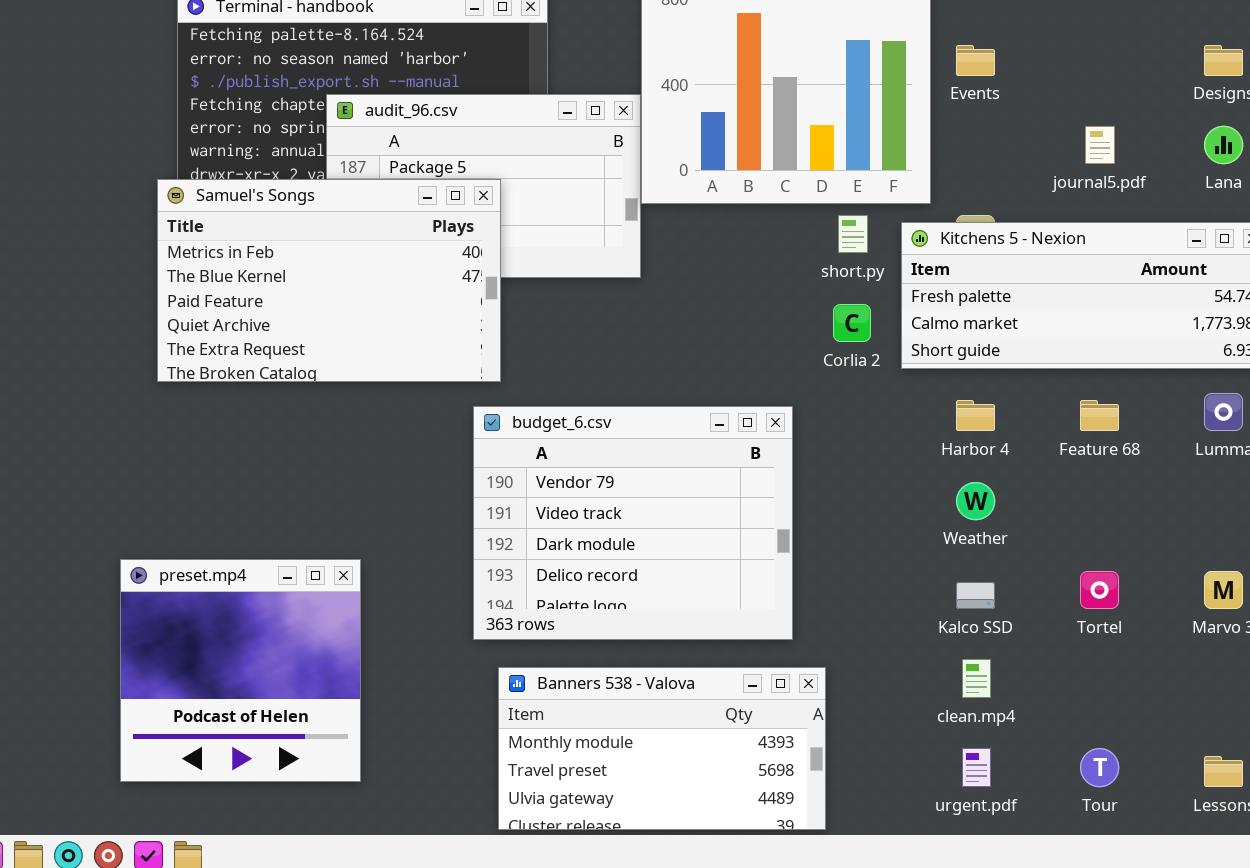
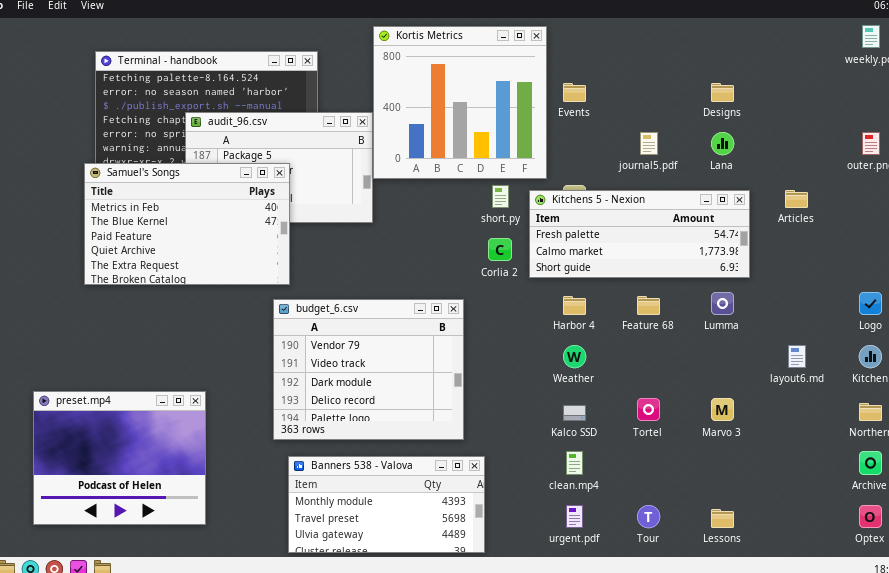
preset.mp4: [120,559,361,782] -> [33,391,206,525], resized

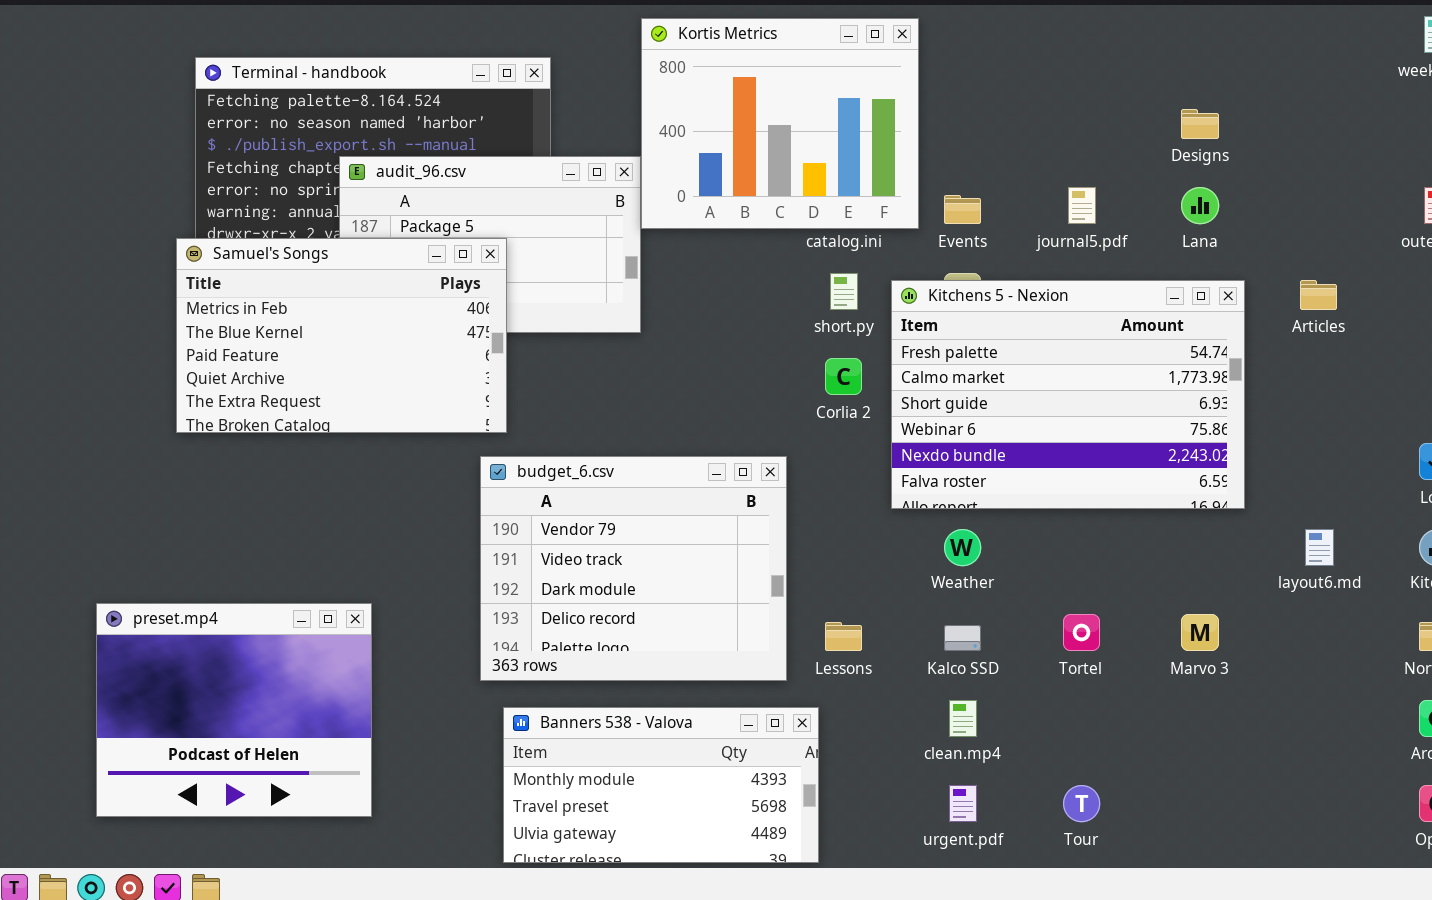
Kortis Metrics: [373,26,547,179] -> [641,18,919,229], resized
Events: [563,83,586,102] -> [944,195,981,224], moved
Kitchens 5 - Nexion: [529,190,750,278] -> [891,280,1245,509], resized
Lessons: [711,509,734,528] -> [825,622,862,651], moved

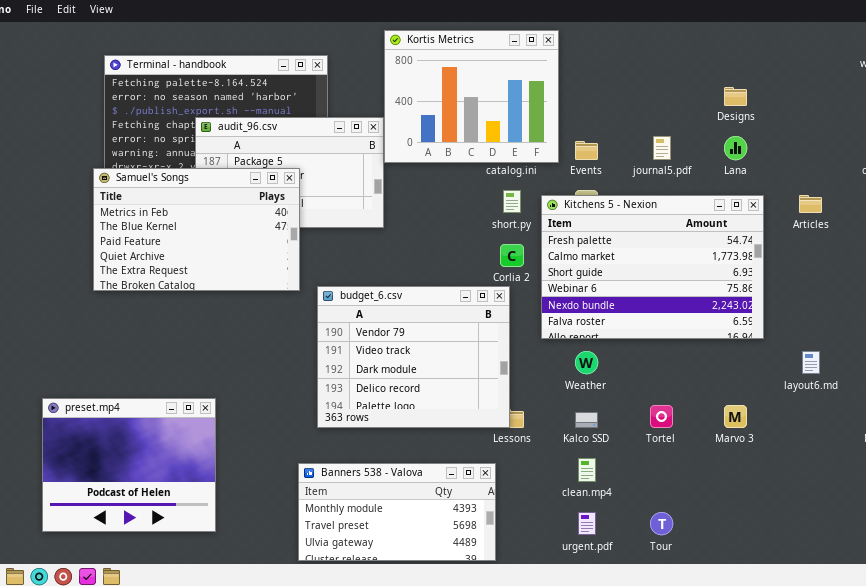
budget_6.csv: [480,456,787,681] -> [317,286,510,428], moved

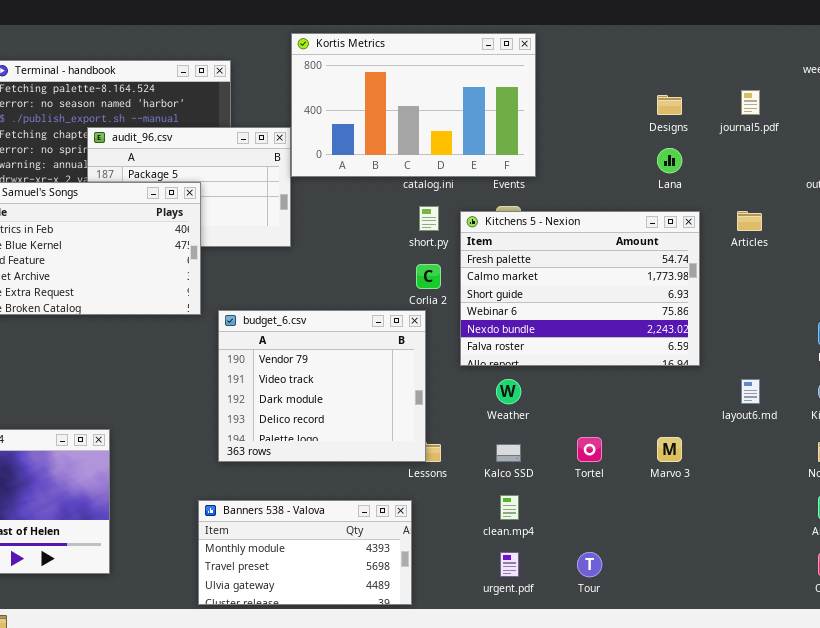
Kortis Metrics: [384,30,559,163] -> [291,33,536,177], resized
journal5.pdf: [653,136,671,160] -> [741,90,760,115], moved

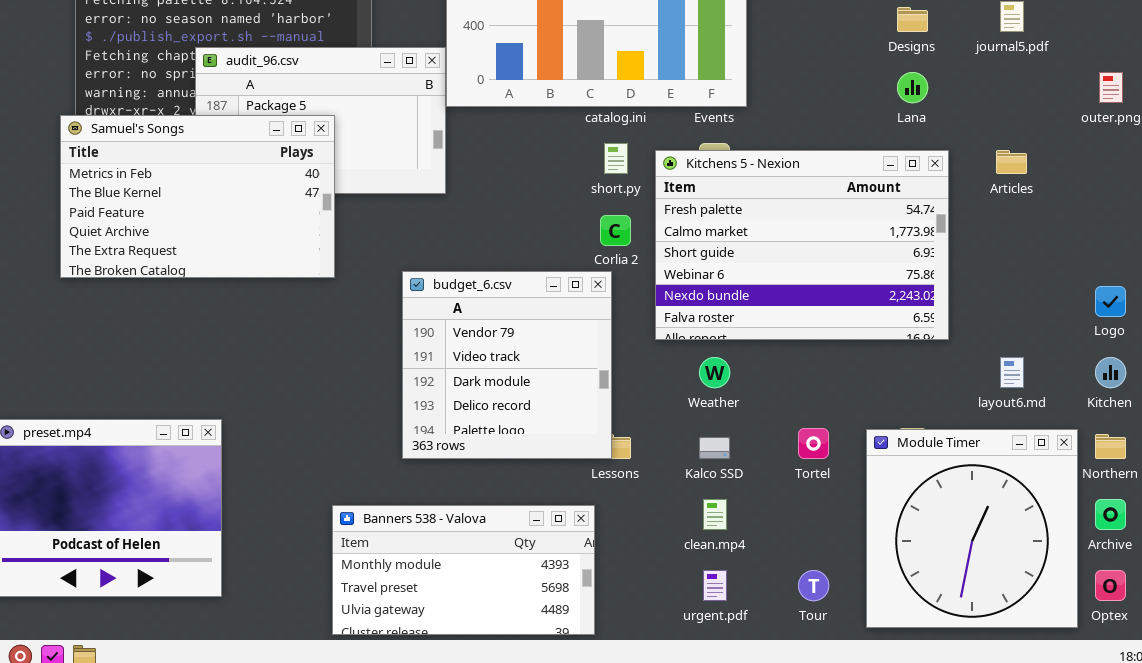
budget_6.csv: [218,310,426,462] -> [402,271,612,459], resized
Module Timer: none -> [866,429,1078,628], opened

